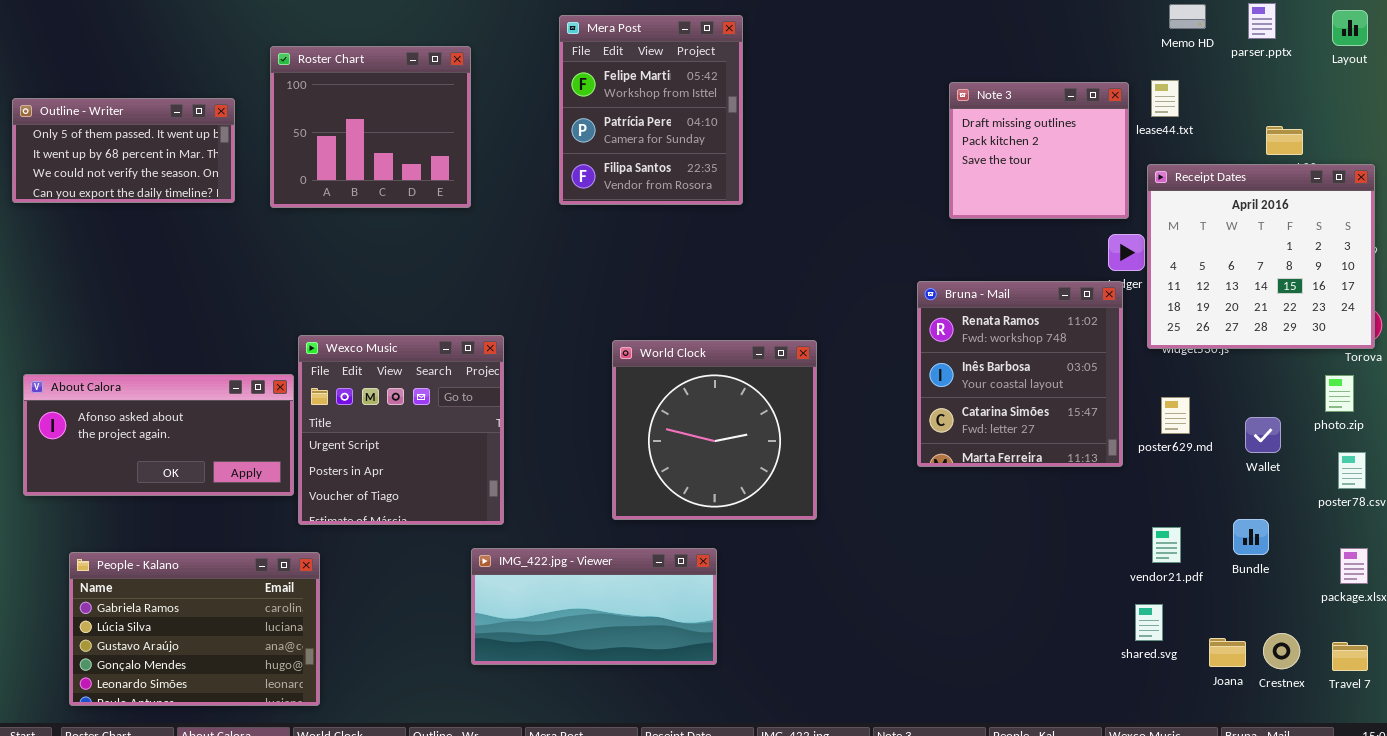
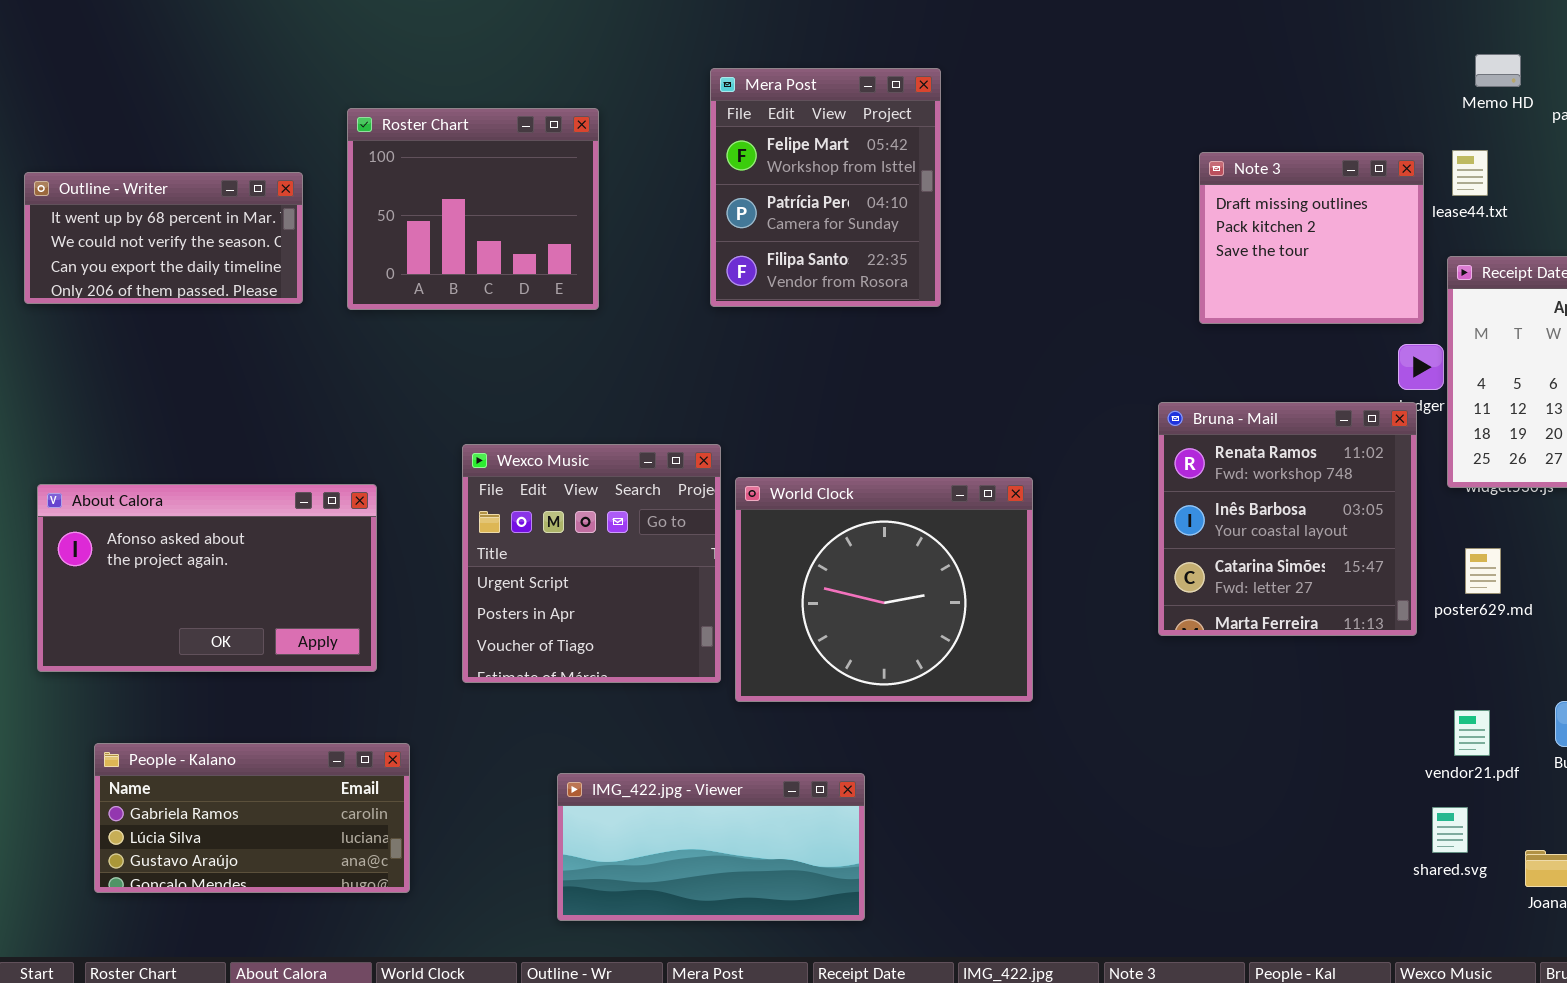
Outline - Writer: [12,98,235,203] -> [24,172,303,304], scrolled down 1 row
Wexco Music: [298,335,504,525] -> [462,444,721,683], moved
World Clock: [612,340,817,520] -> [735,477,1033,702], resized
About Calora: [23,374,294,496] -> [37,484,377,672], resized
IMG_422.jpg - Viewer: [471,548,717,665] -> [557,773,865,921], moved
People - Kalano: [69,552,320,706] -> [94,743,410,893], resized

